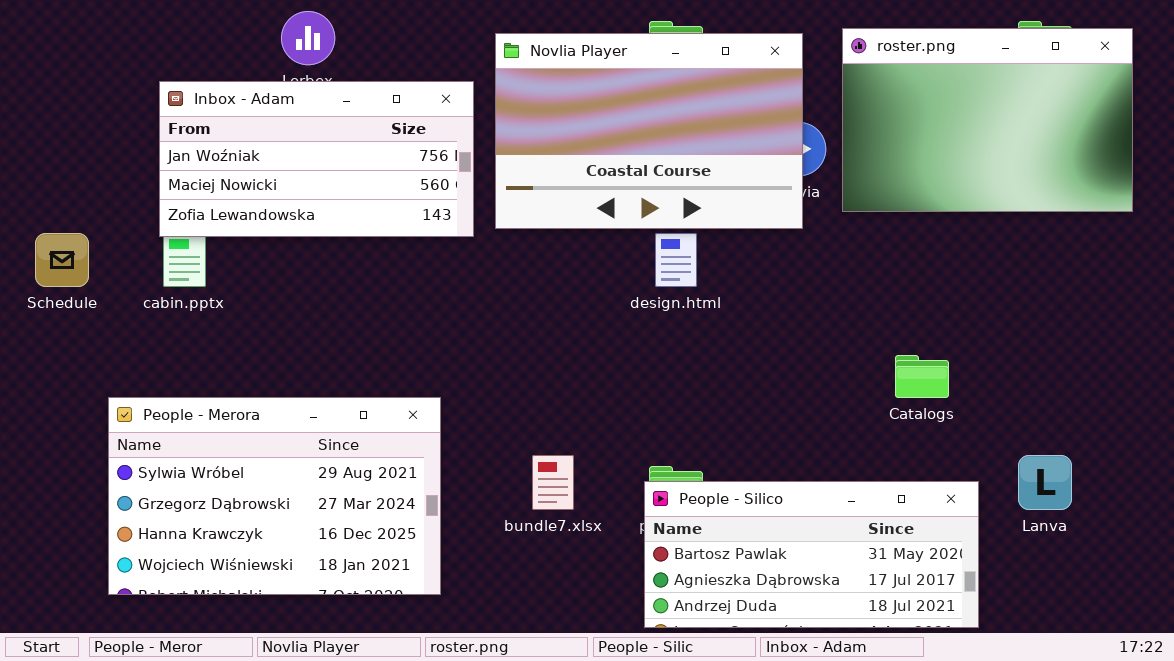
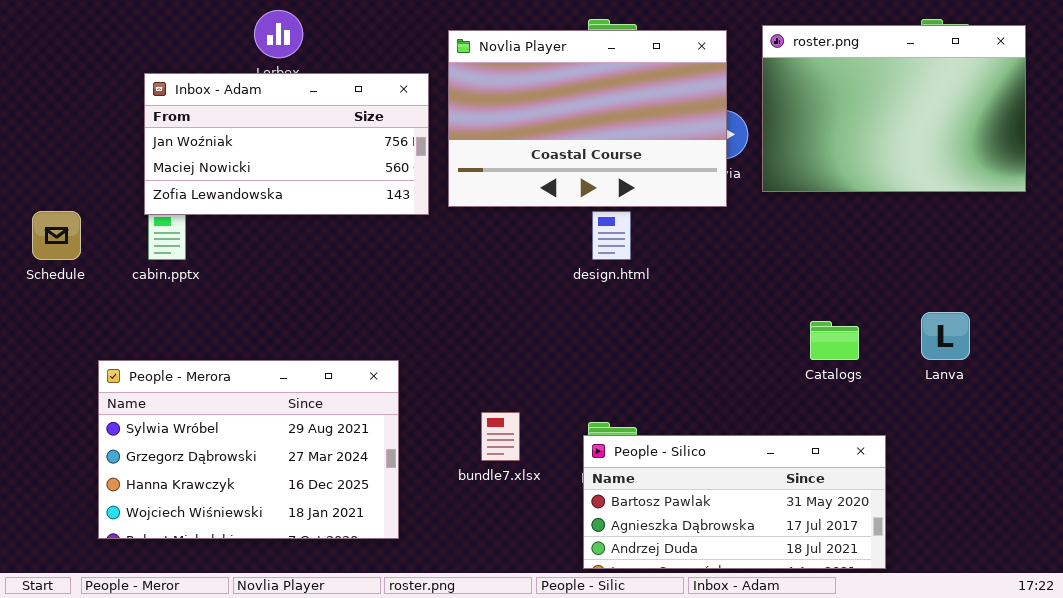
Lanva: [1018,455,1072,510] -> [921,312,970,360], moved

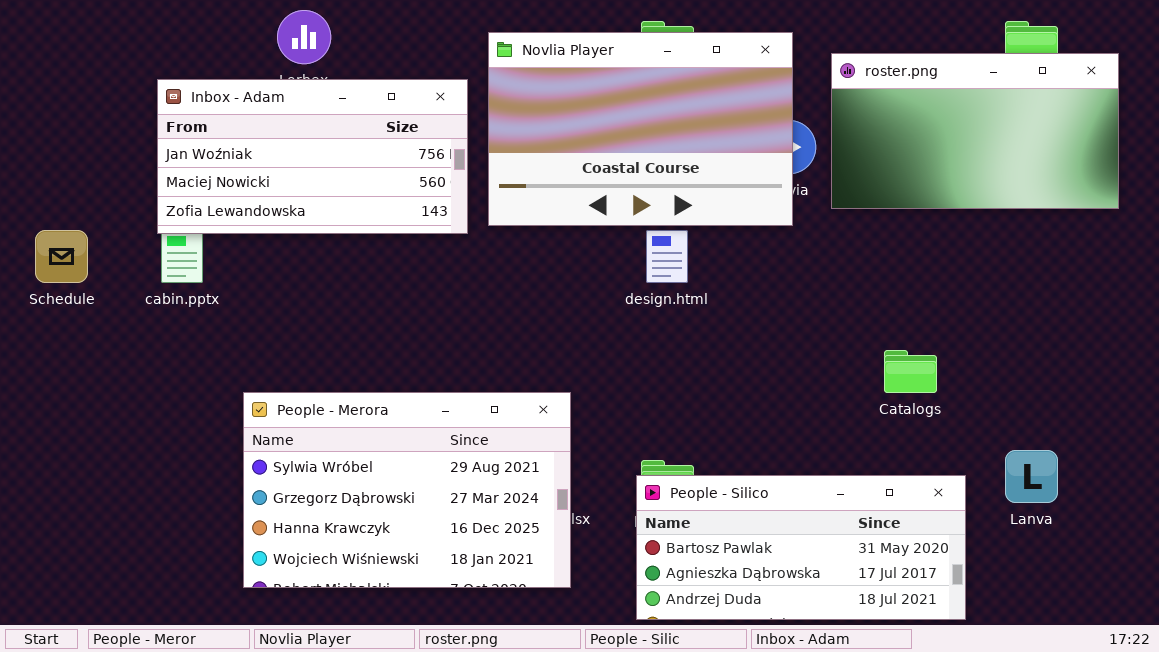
roster.png: [762,25,1026,192] -> [831,53,1119,209], resized
Lanva: [921,312,970,360] -> [1005,450,1058,503], moved
People - Merora: [98,360,399,539] -> [243,392,571,588], moved

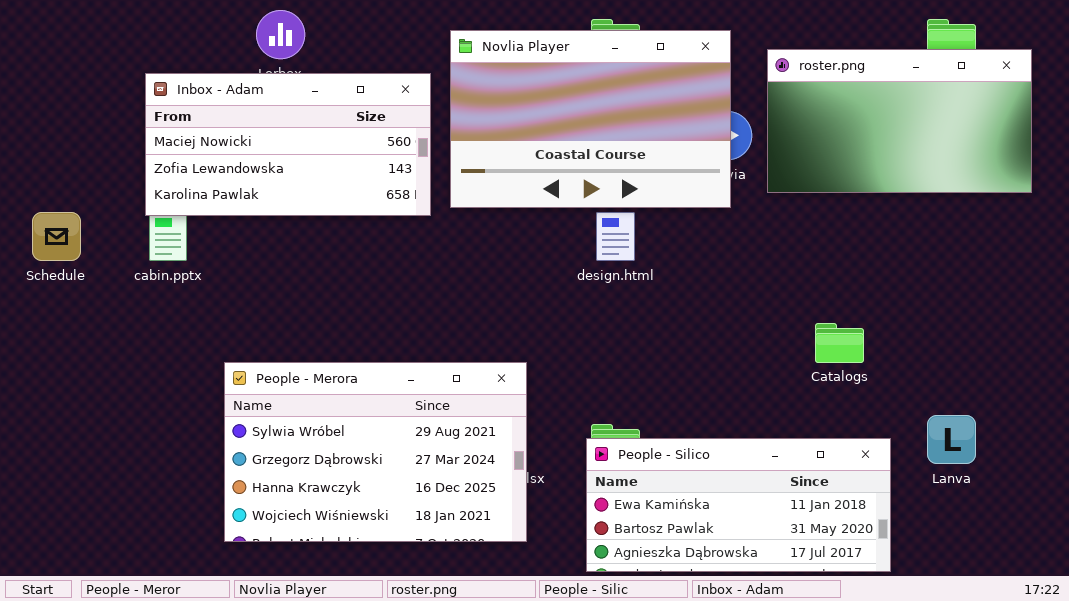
Inbox - Adam: [157,79,468,234] -> [145,73,431,216], scrolled down 1 row
People - Silico: [636,475,966,620] -> [586,438,891,572], scrolled up 1 row

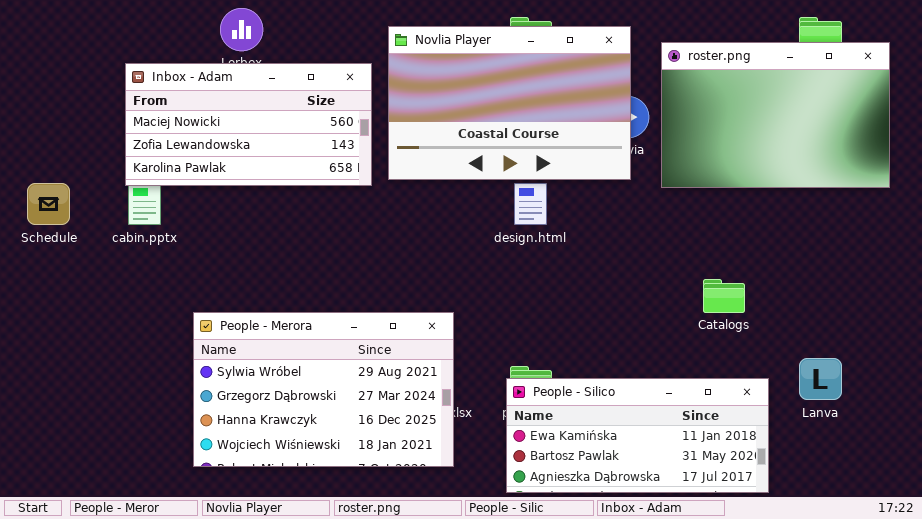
roster.png: [767,49,1032,193] -> [661,42,890,188], resized

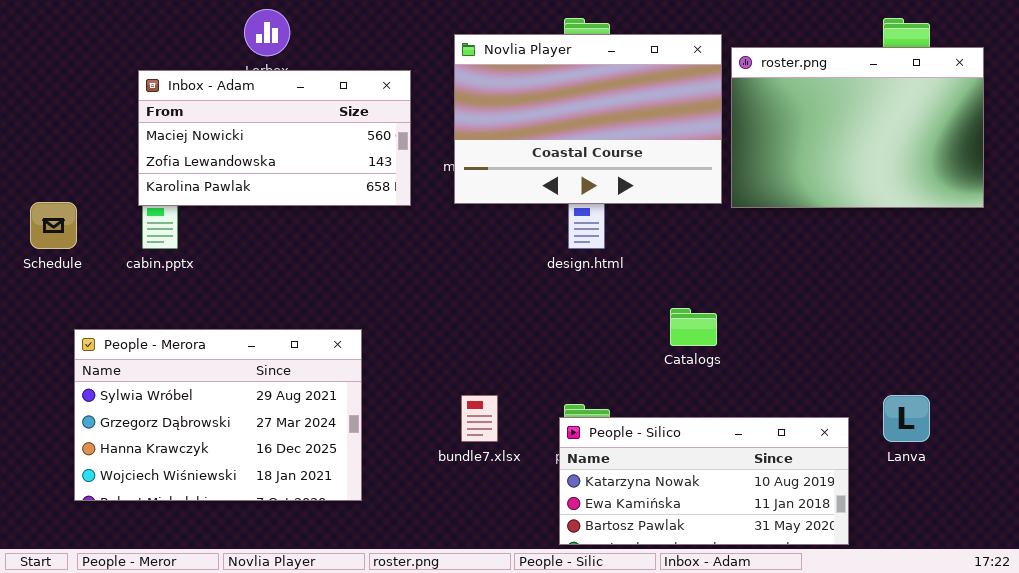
Novlia Player: [388,26,631,180] -> [454,34,722,204], moved
Catalogs: [703,279,745,313] -> [670,308,717,346], moved
People - Merora: [193,312,454,467] -> [74,329,362,501], moved
People - Silico: [506,378,769,493] -> [559,417,849,545], scrolled up 1 row

